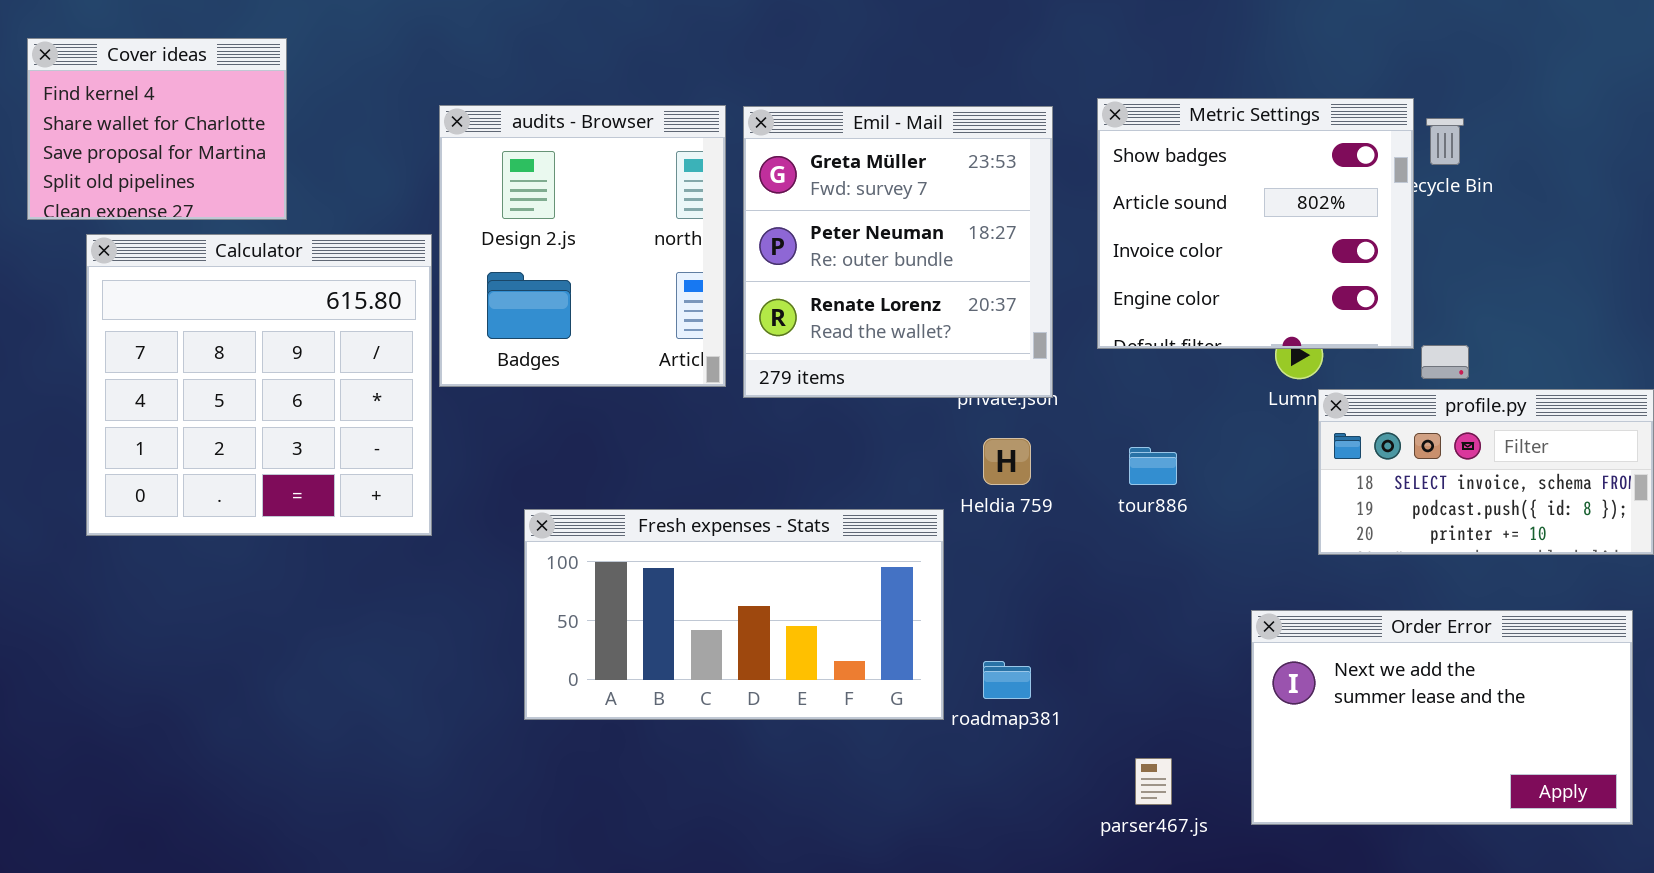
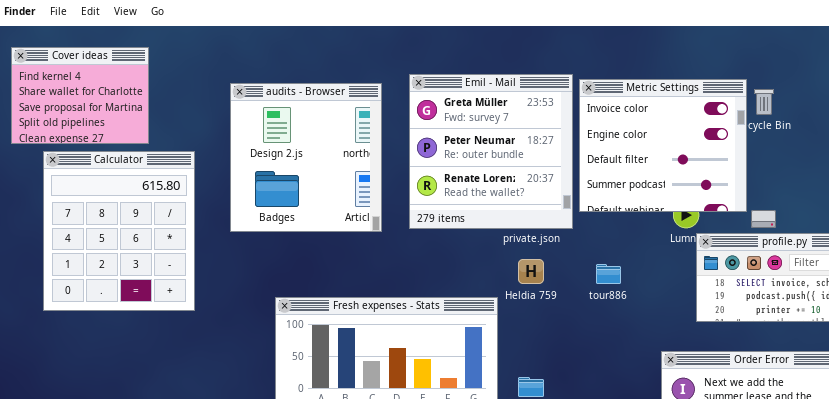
Metric Settings: [1097,98,1414,349] -> [579,79,747,212], scrolled down 2 rows
Emil - Mail: [743,106,1053,398] -> [409,74,573,229], moved
Calculator: [86,234,432,536] -> [43,151,195,311], resized

